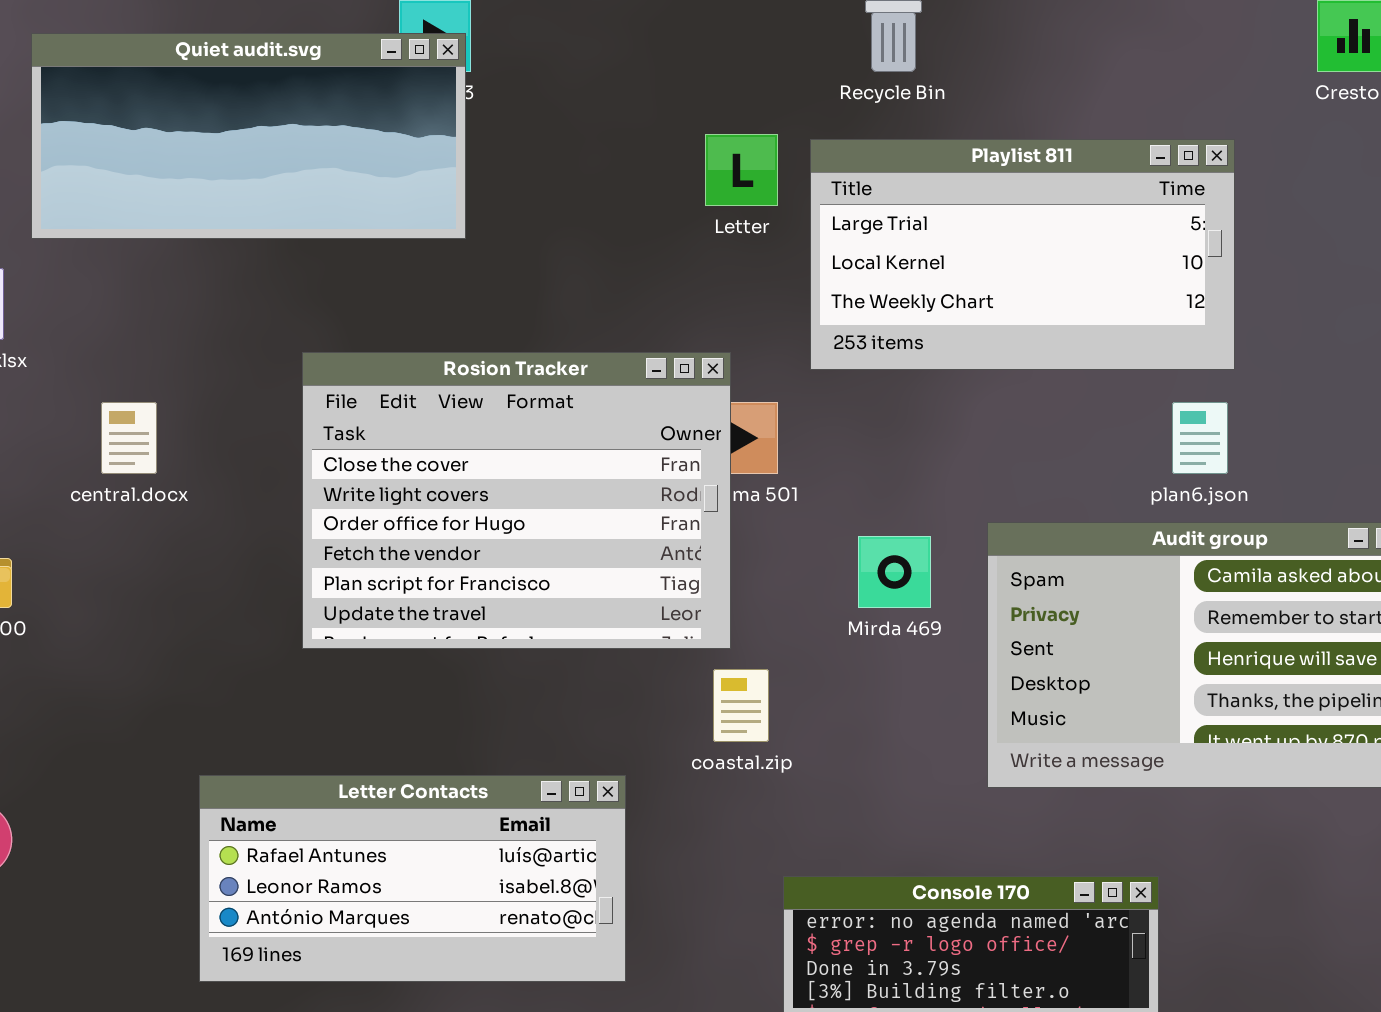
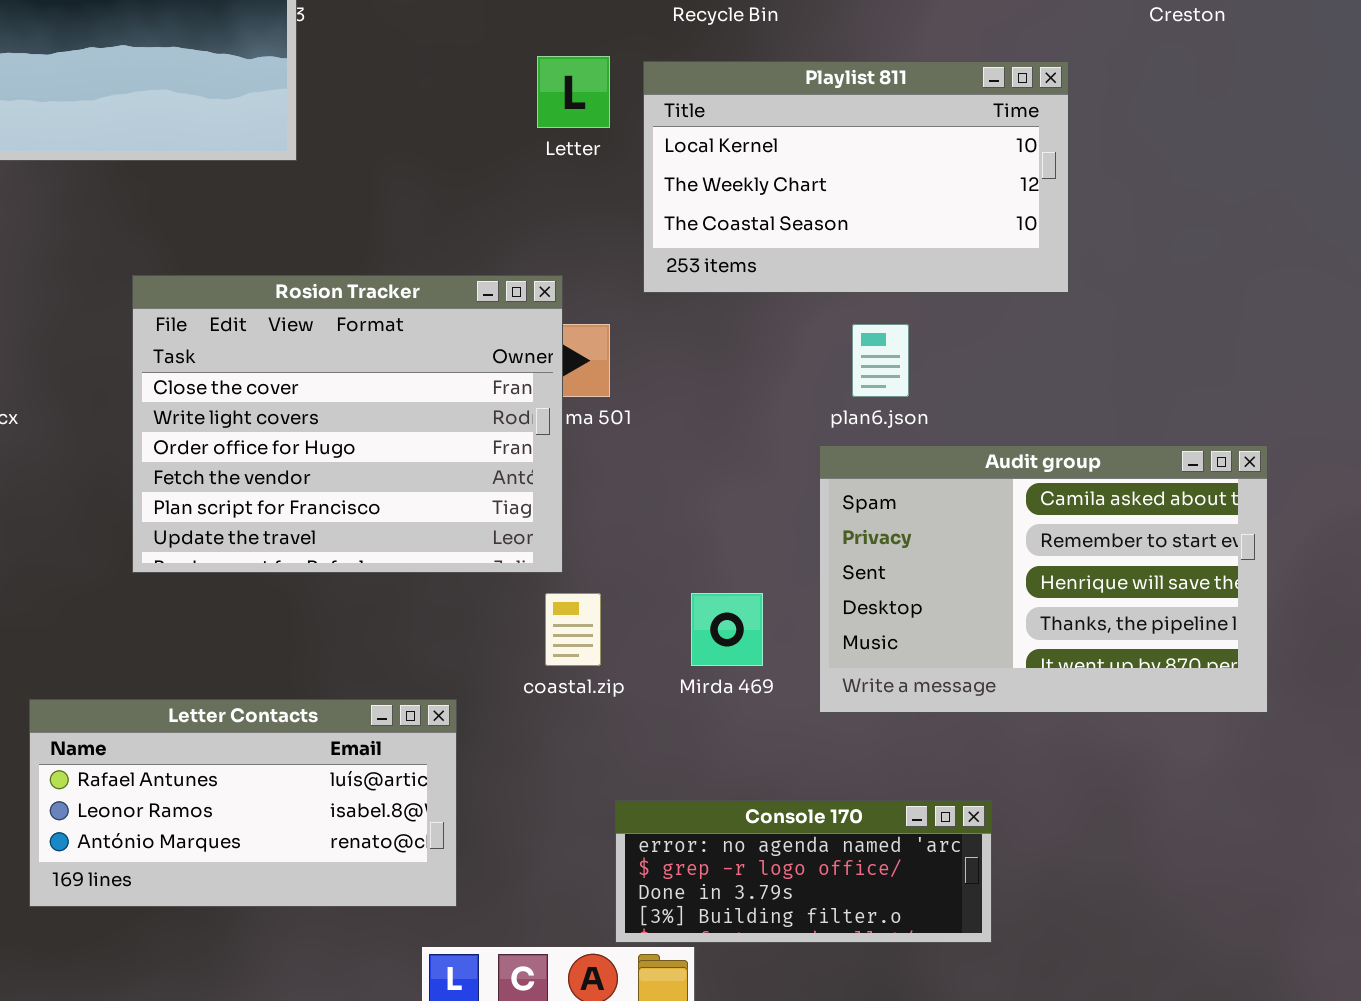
Playlist 811: [810,139,1235,370] -> [643,61,1069,293], scrolled down 1 row
plan6.json: [1172,402,1228,474] -> [852,324,909,397], moved
Mirda 469: [858,536,931,608] -> [691,593,763,666], moved

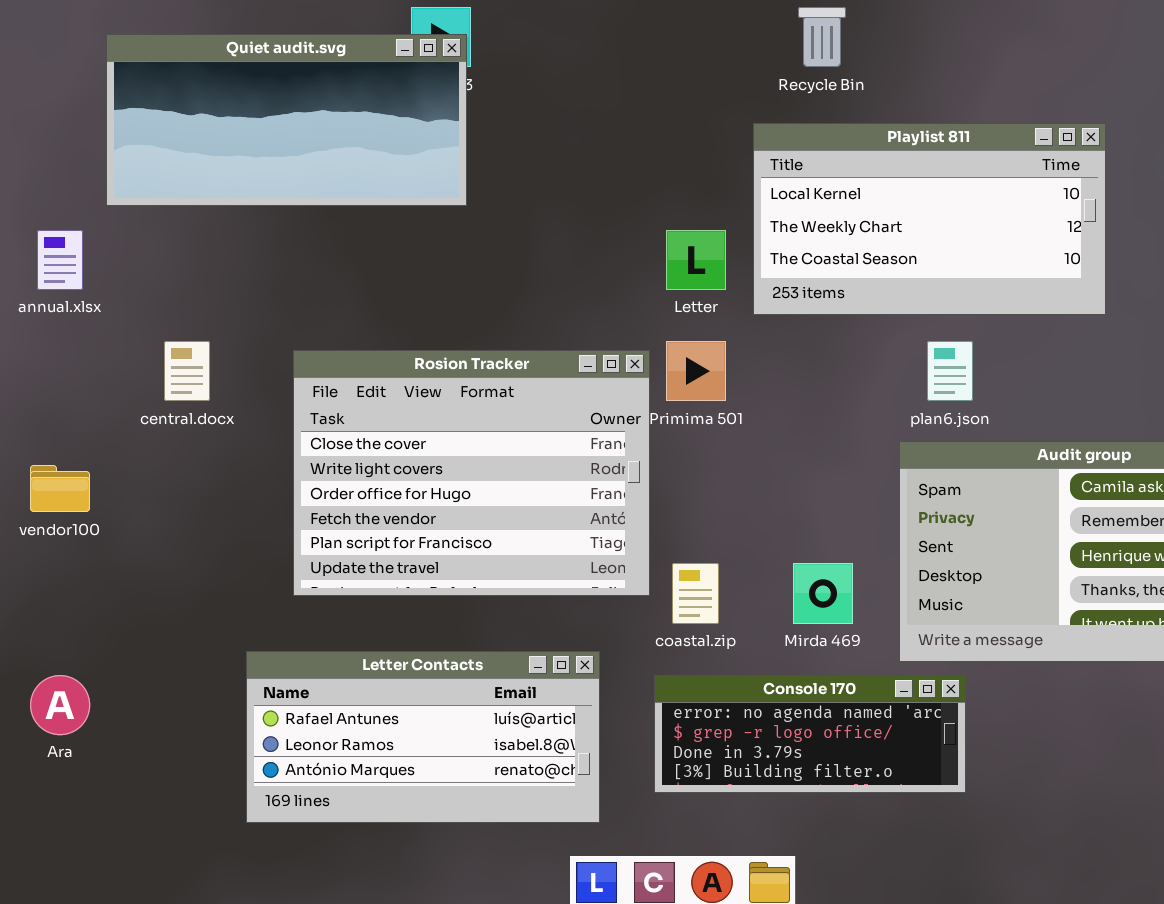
Letter: [537,56,610,128] -> [666,230,726,290], moved
Rosion Tracker: [132,275,563,573] -> [293,350,650,596], moved
Console 170: [615,800,992,943] -> [654,675,966,793], moved

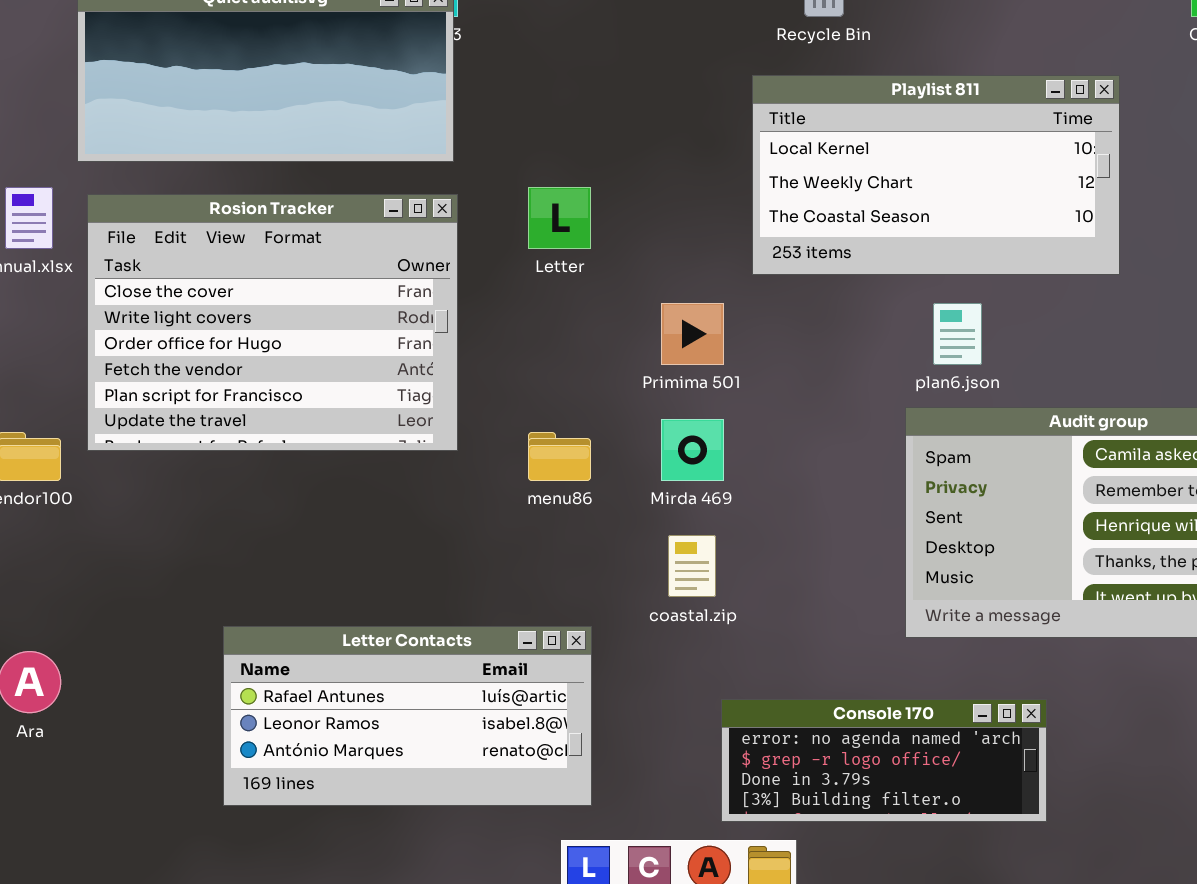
Letter: [666,230,726,290] -> [528,187,591,249], moved
Rosion Tracker: [293,350,650,596] -> [87,194,458,451], moved
Mirda 469: [793,563,853,624] -> [661,419,724,481], moved
Console 170: [654,675,966,793] -> [721,699,1047,822], moved

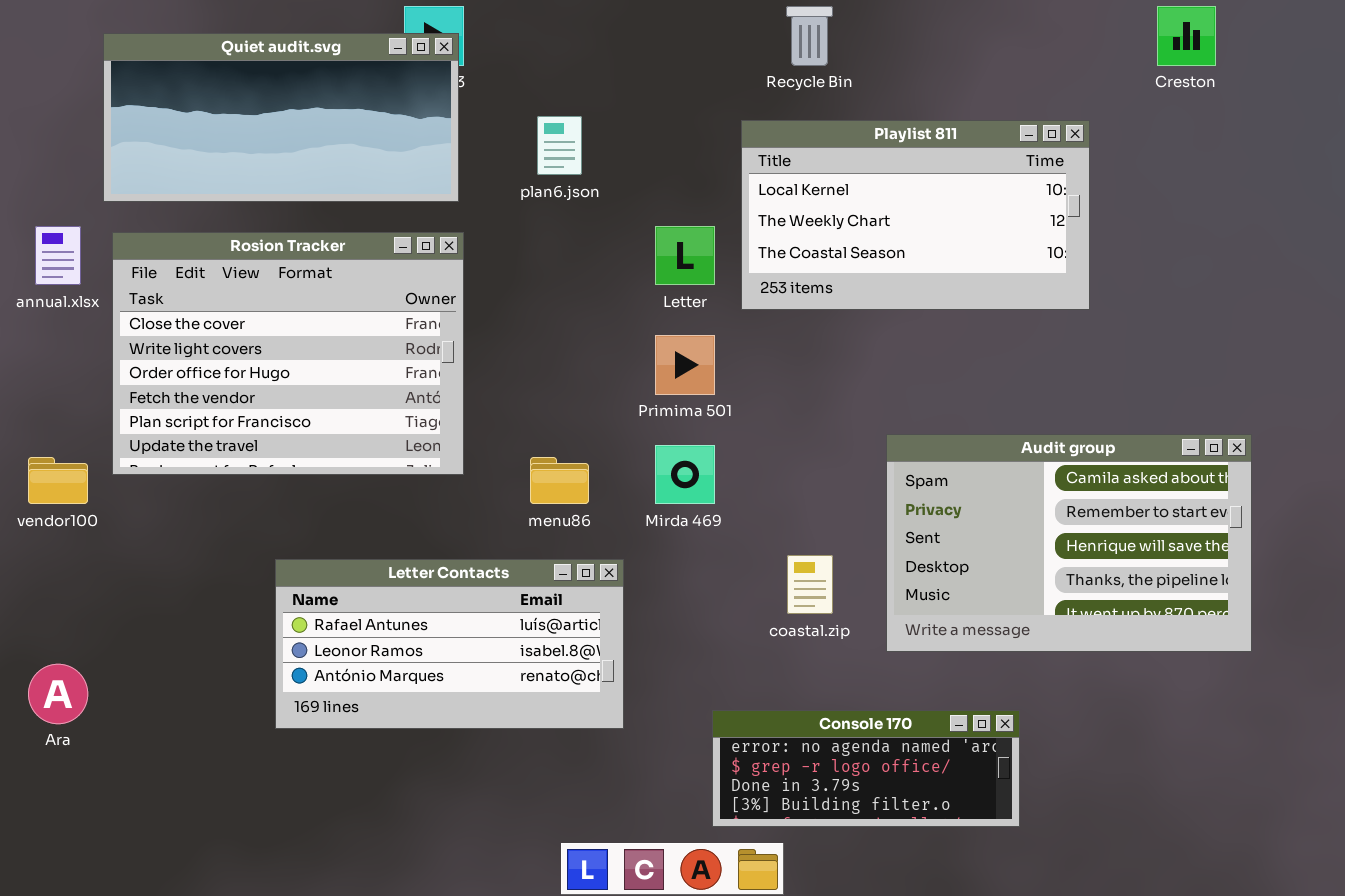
Letter: [528,187,591,249] -> [655,226,715,285], moved
plan6.json: [933,303,982,365] -> [537,116,582,175], moved
coastal.zip: [668,535,716,597] -> [787,555,833,614], moved
Letter Contacts: [223,626,592,806] -> [275,559,624,729], moved

